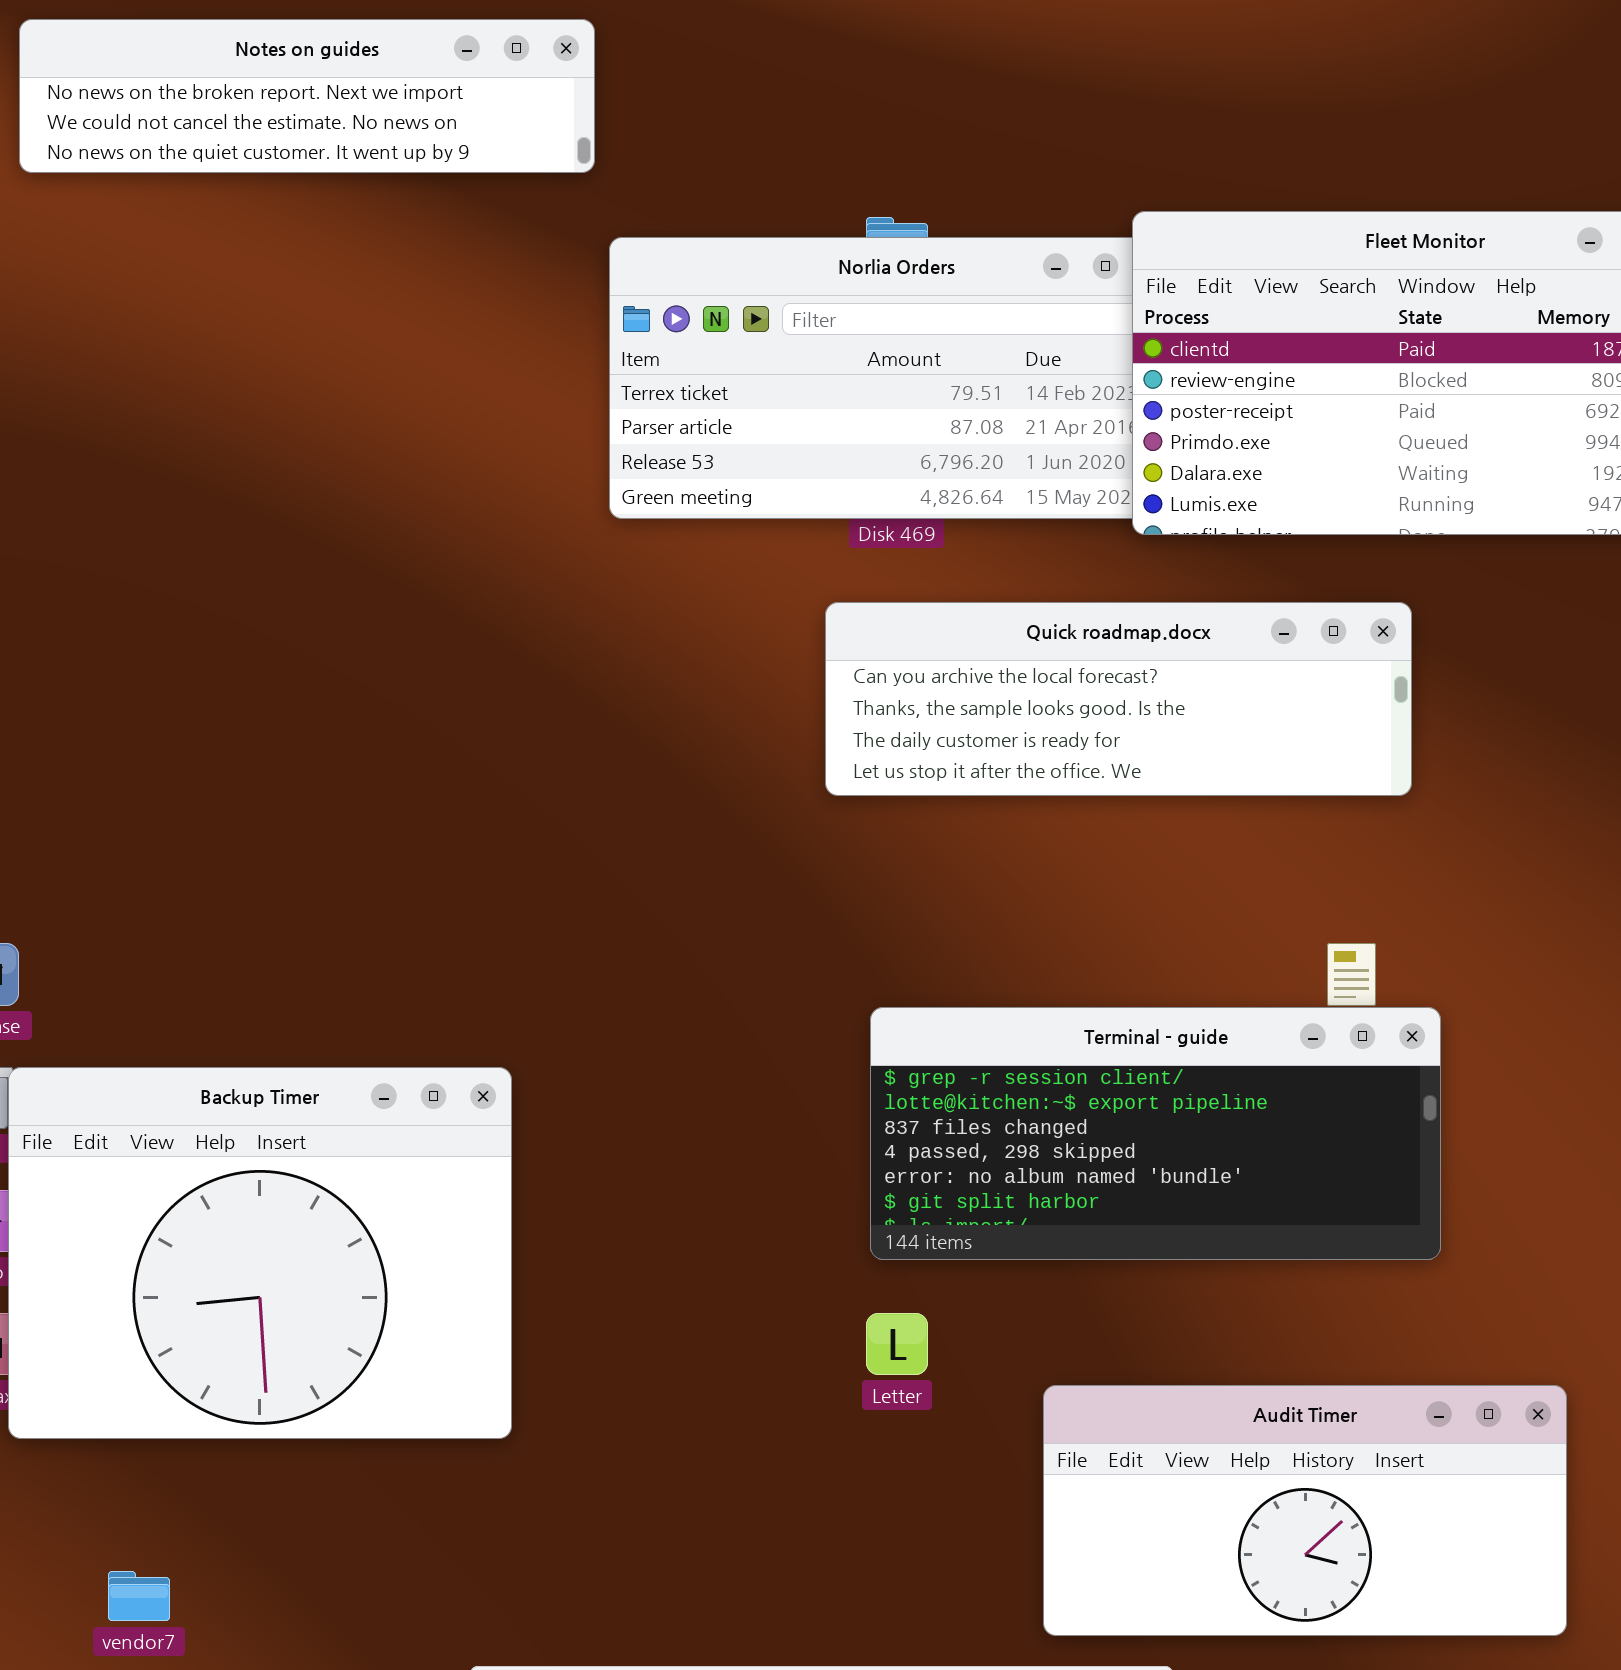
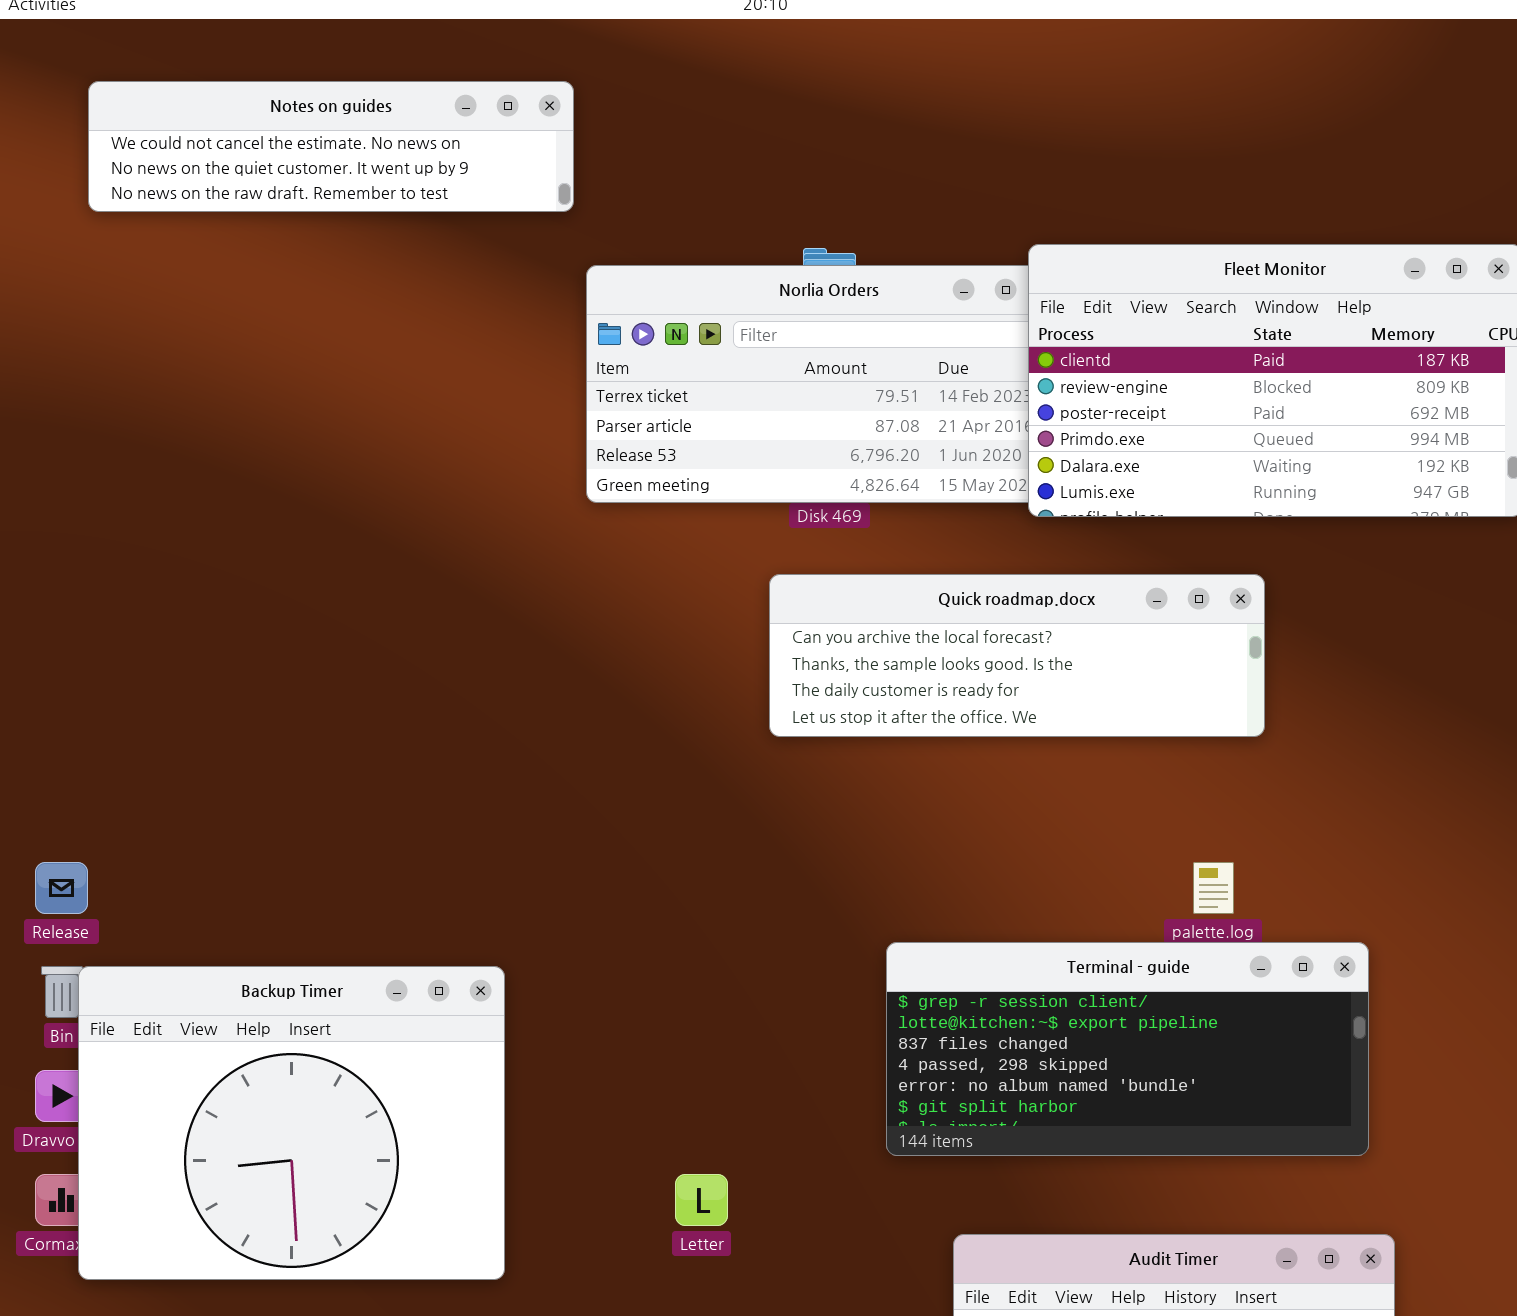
Notes on guides: [19,19,595,173] -> [88,81,574,212], scrolled down 1 row
Terminal - guide: [870,1007,1441,1260] -> [886,942,1369,1156], moved
Letter: [866,1313,928,1375] -> [675,1174,728,1226], moved

